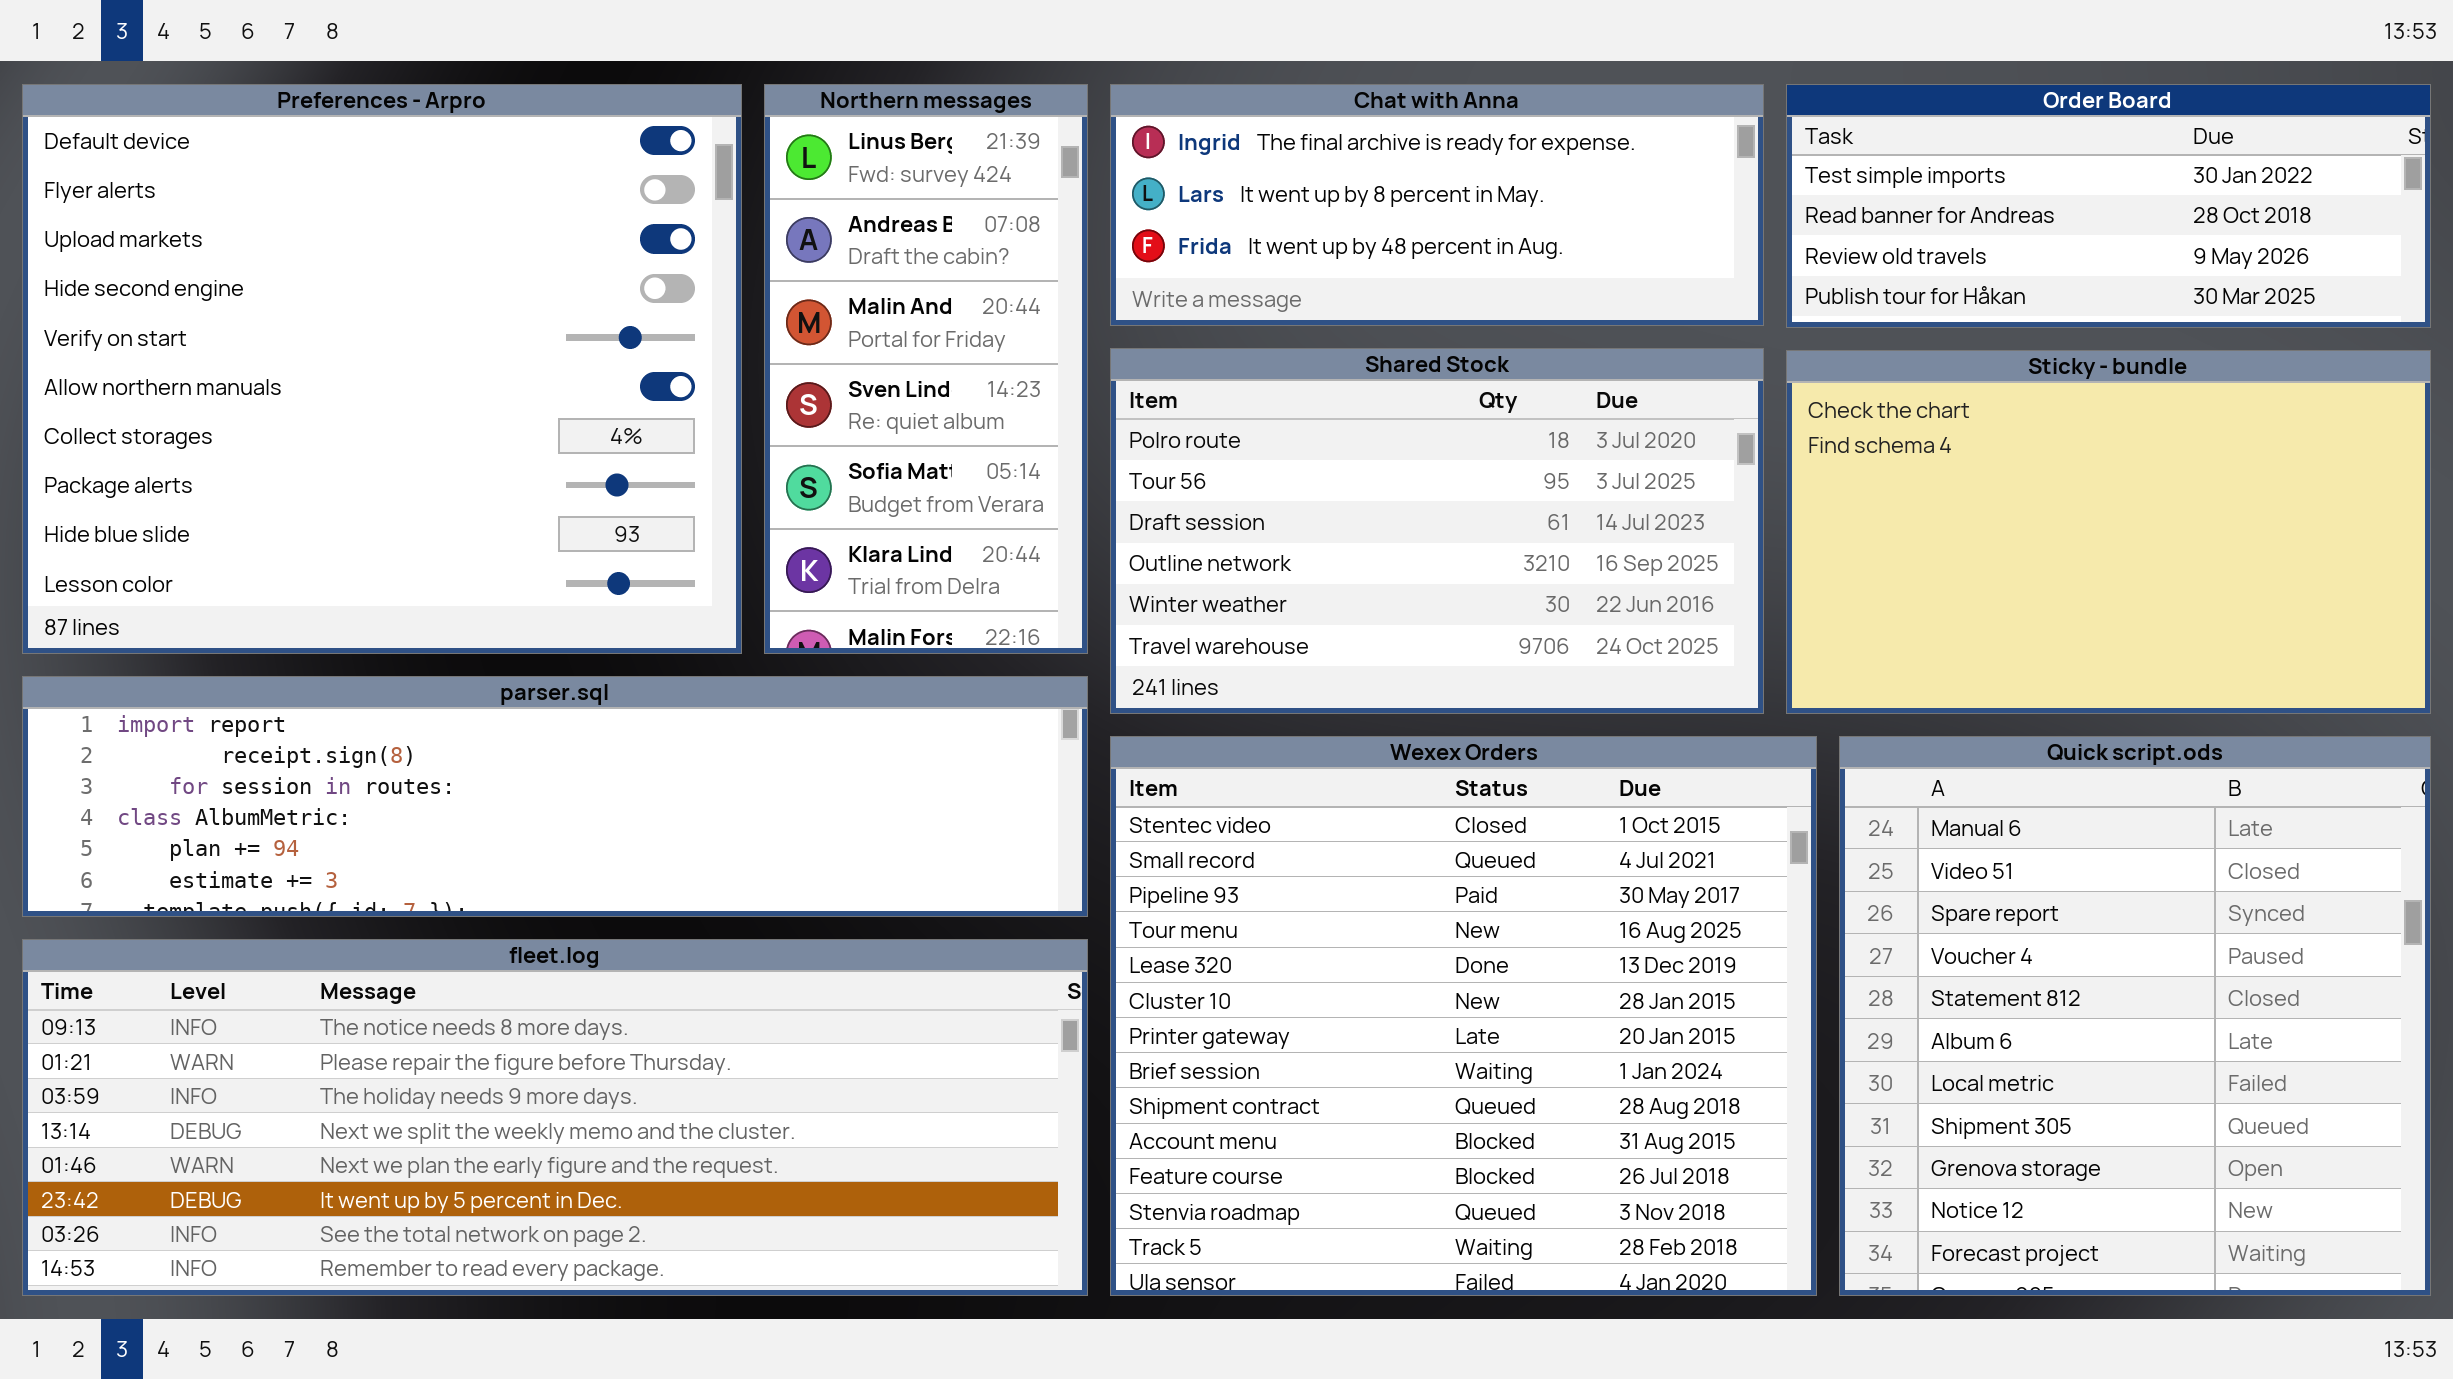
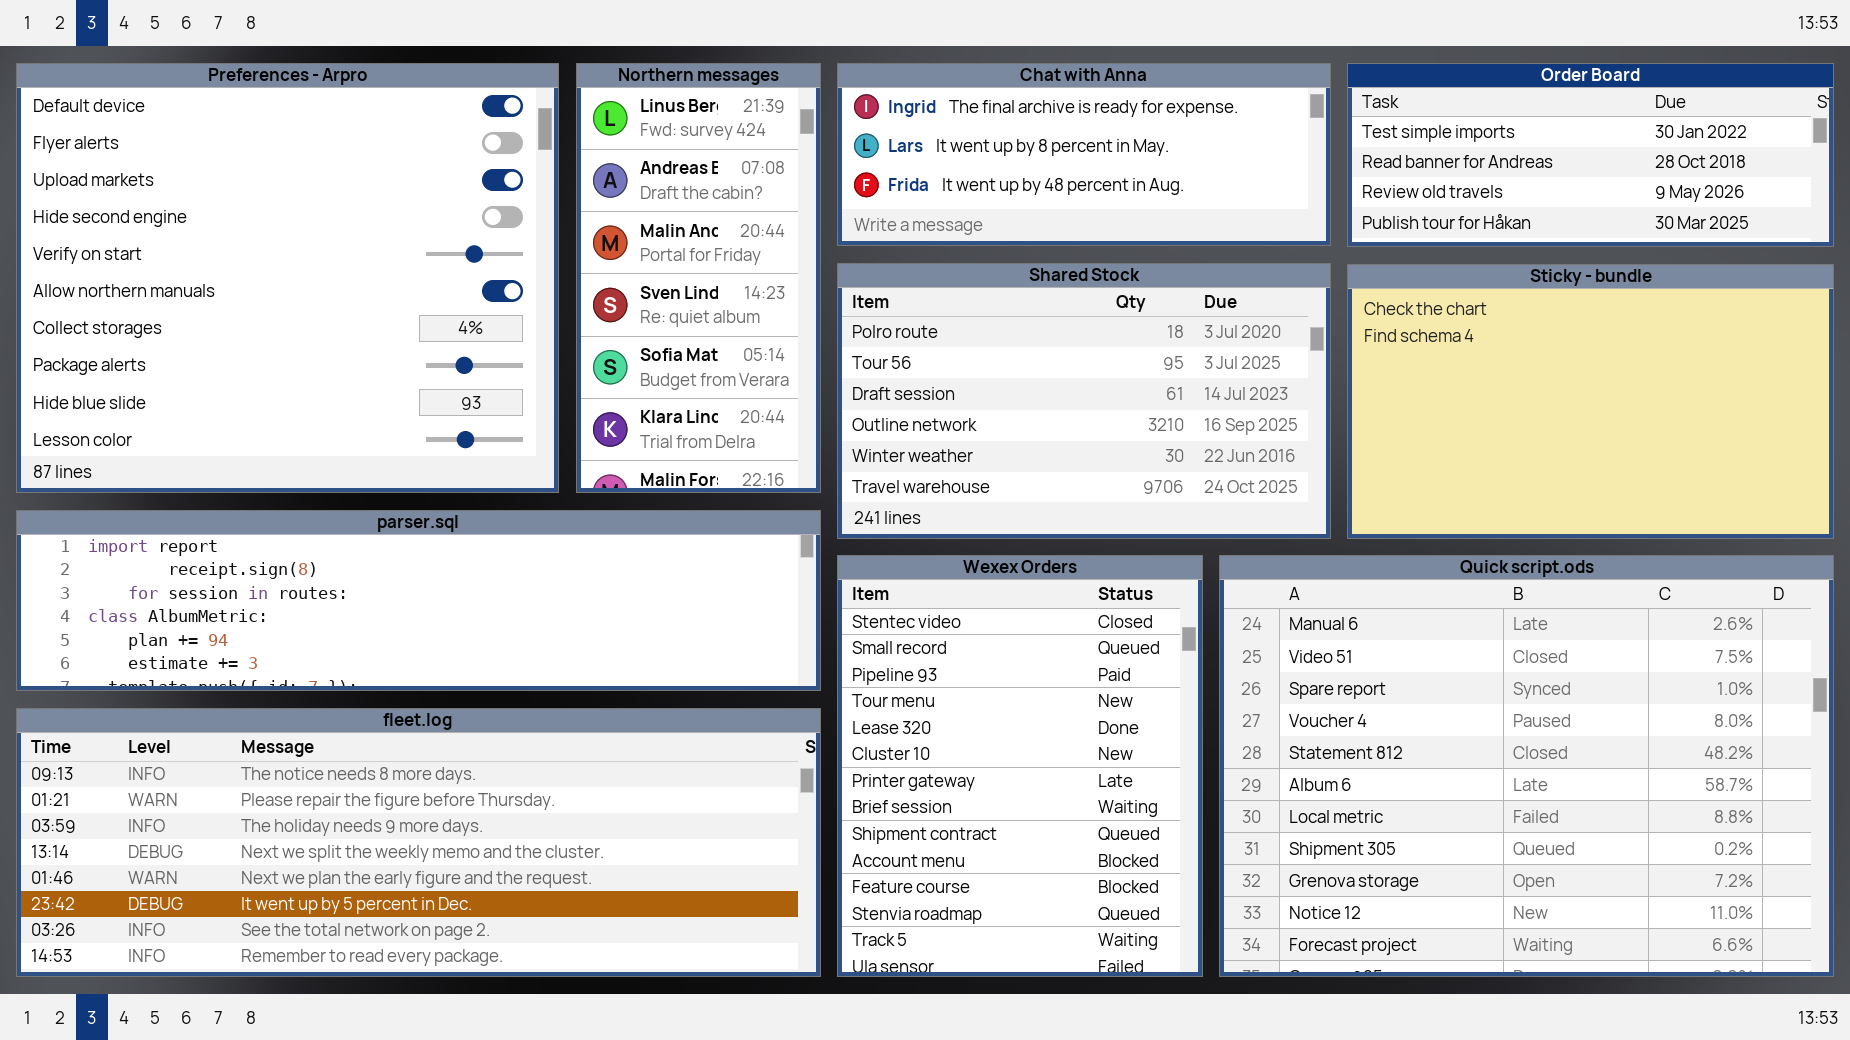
Wexex Orders: [1110,736,1817,1296] -> [837,555,1203,977], resized
Quick script.ods: [1839,736,2431,1296] -> [1219,555,1834,977], resized

